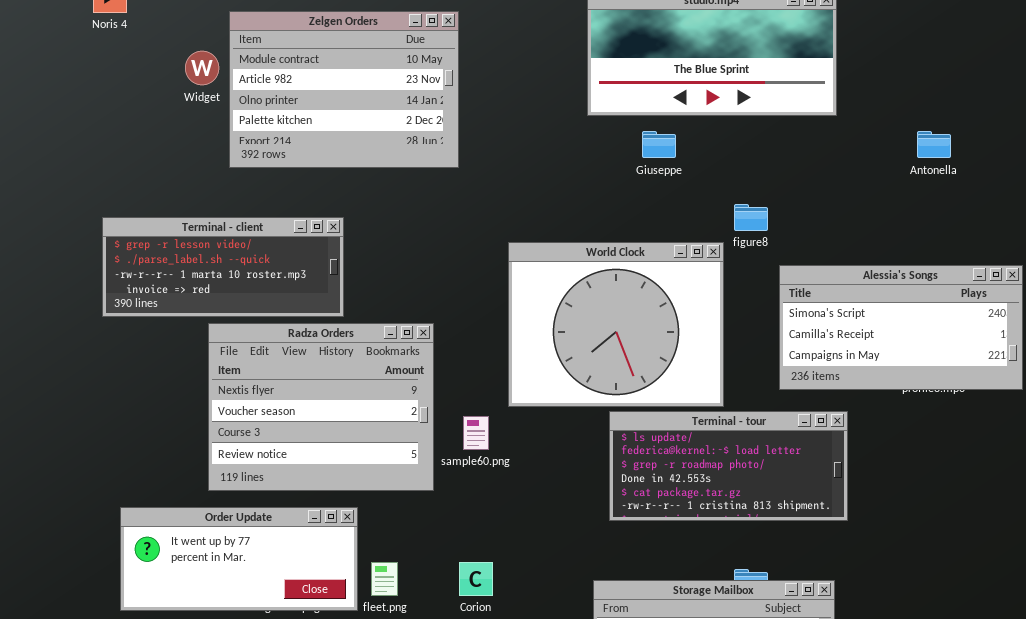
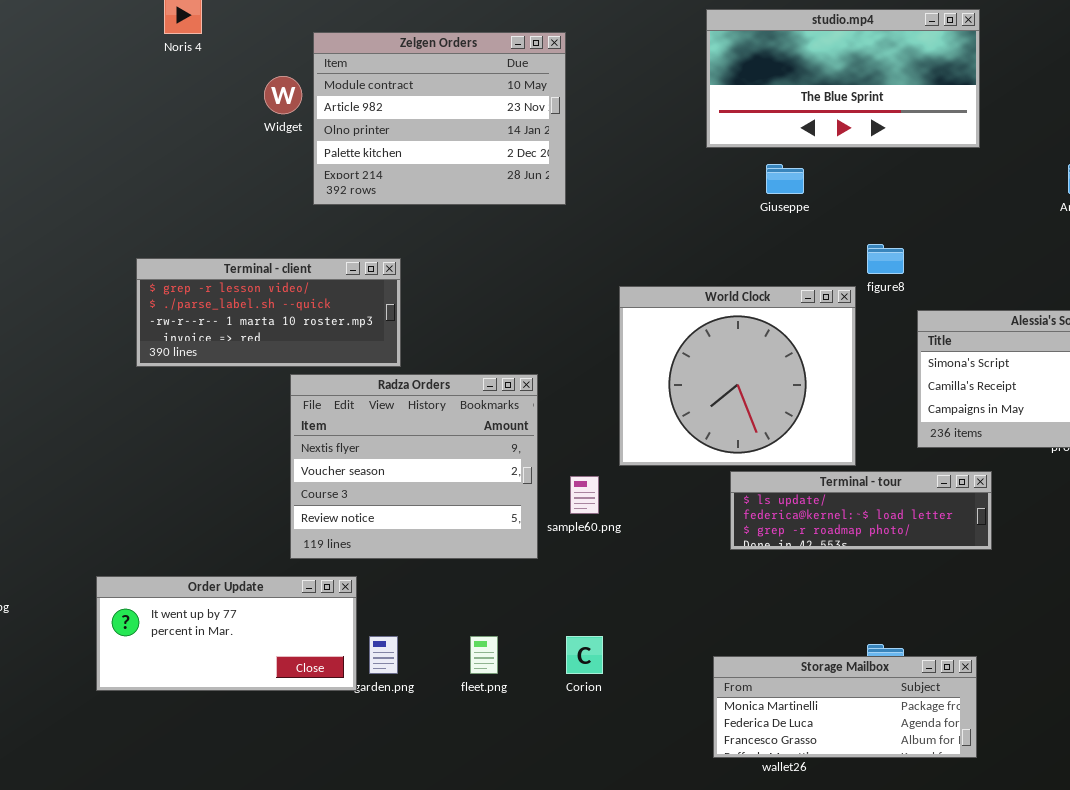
Terminal - client: [102,217,344,317] -> [136,258,401,367], moved
Terminal - tour: [609,411,848,521] -> [730,471,992,550], resized
Order Update: [120,507,358,611] -> [96,576,357,691], moved

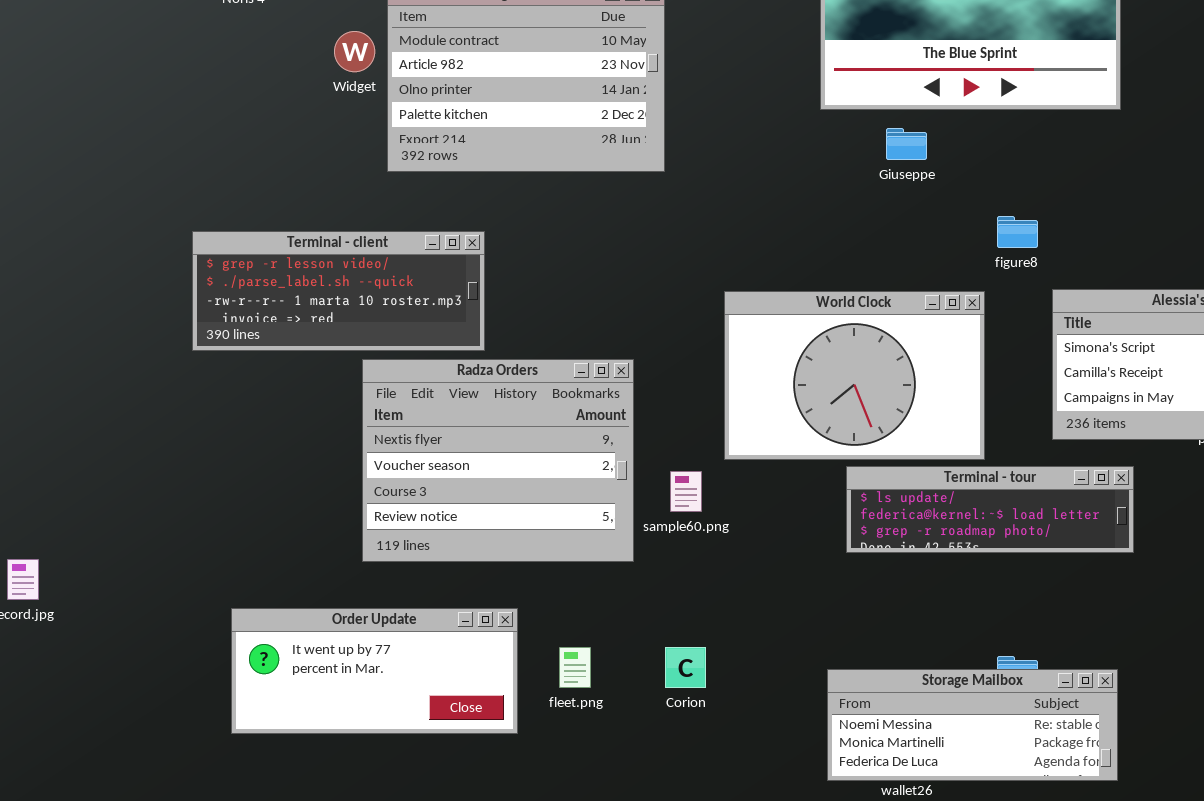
World Clock: [619,286,856,466] -> [724,291,985,460], resized
Order Update: [96,576,357,691] -> [231,608,518,734], moved
Storage Mailbox: [713,656,977,758] -> [827,669,1118,781], scrolled up 1 row

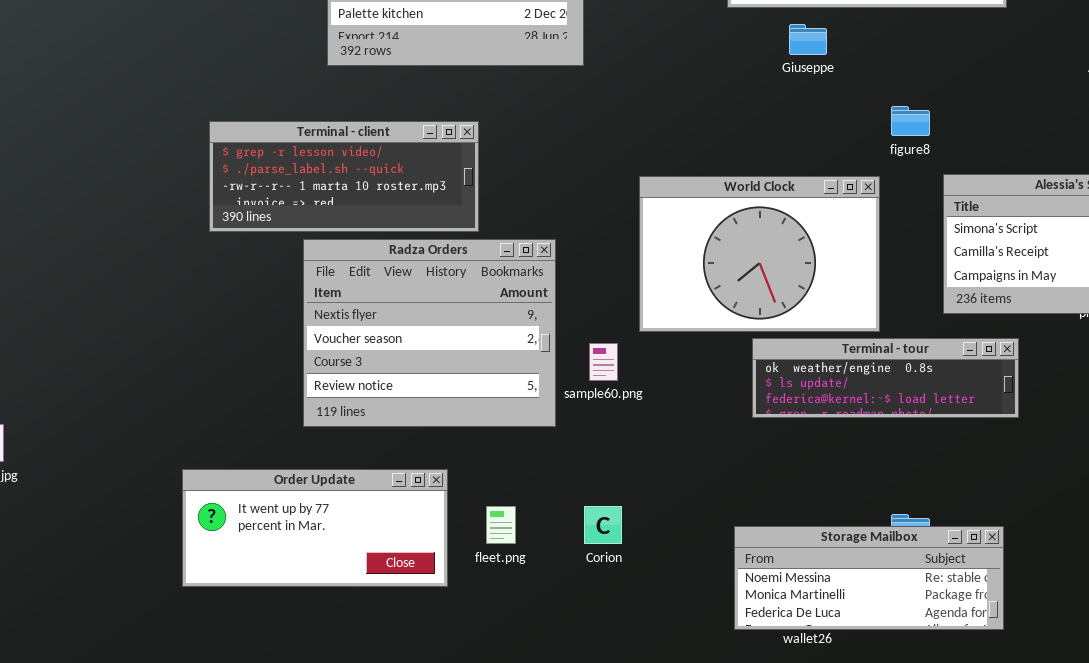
Terminal - client: [192,231,485,351] -> [209,121,479,232], moved
Terminal - tour: [846,466,1134,553] -> [752,338,1019,418], scrolled up 1 row

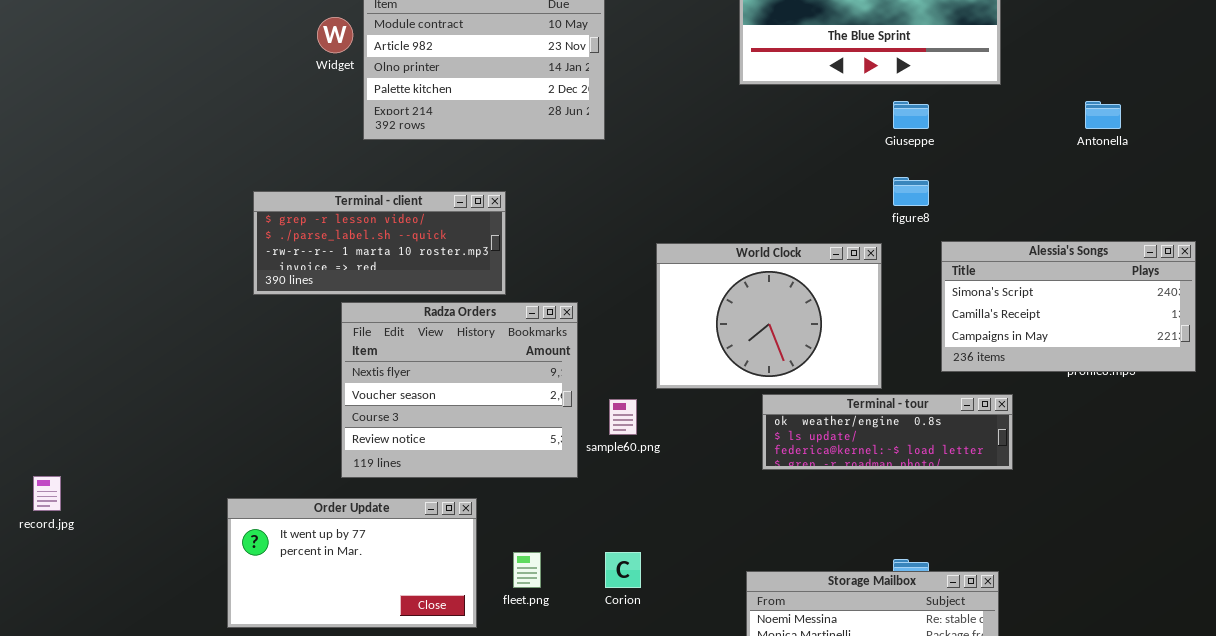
Giuseppe: [789,24,827,55] -> [893,101,929,129], moved
Order Update: [182,469,448,587] -> [227,498,477,628], resized

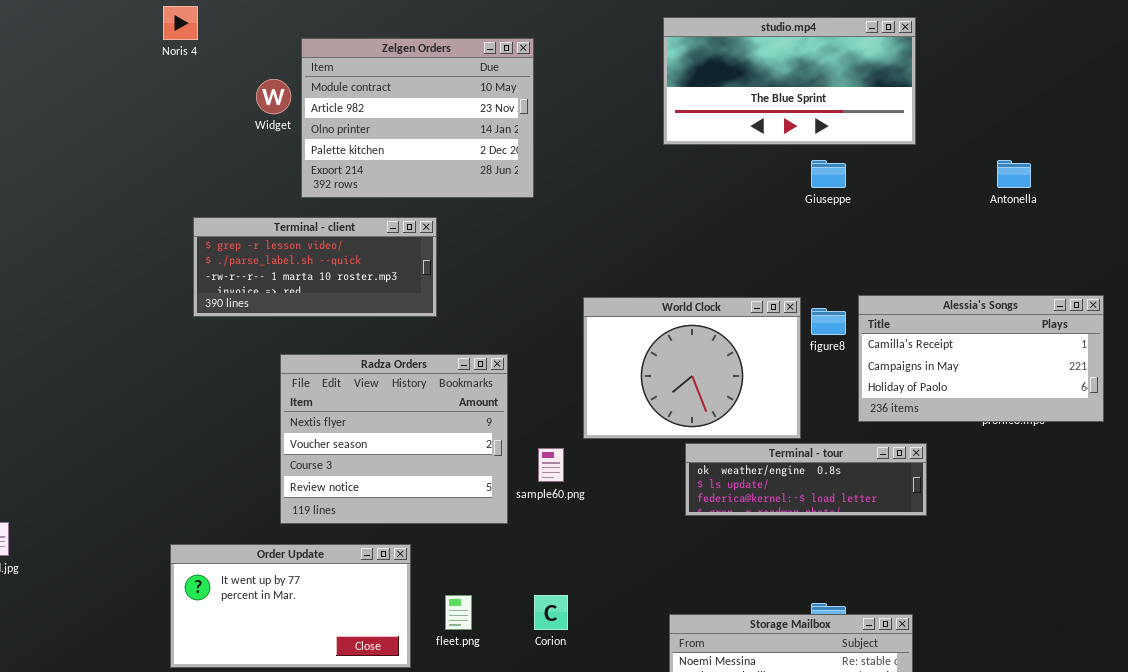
figure8: [893,177,929,206] -> [811,308,846,335], moved
Terminal - client: [253,191,506,295] -> [193,217,437,317], moved
Alessia's Songs: [941,241,1196,372] -> [858,295,1104,422], scrolled down 1 row

